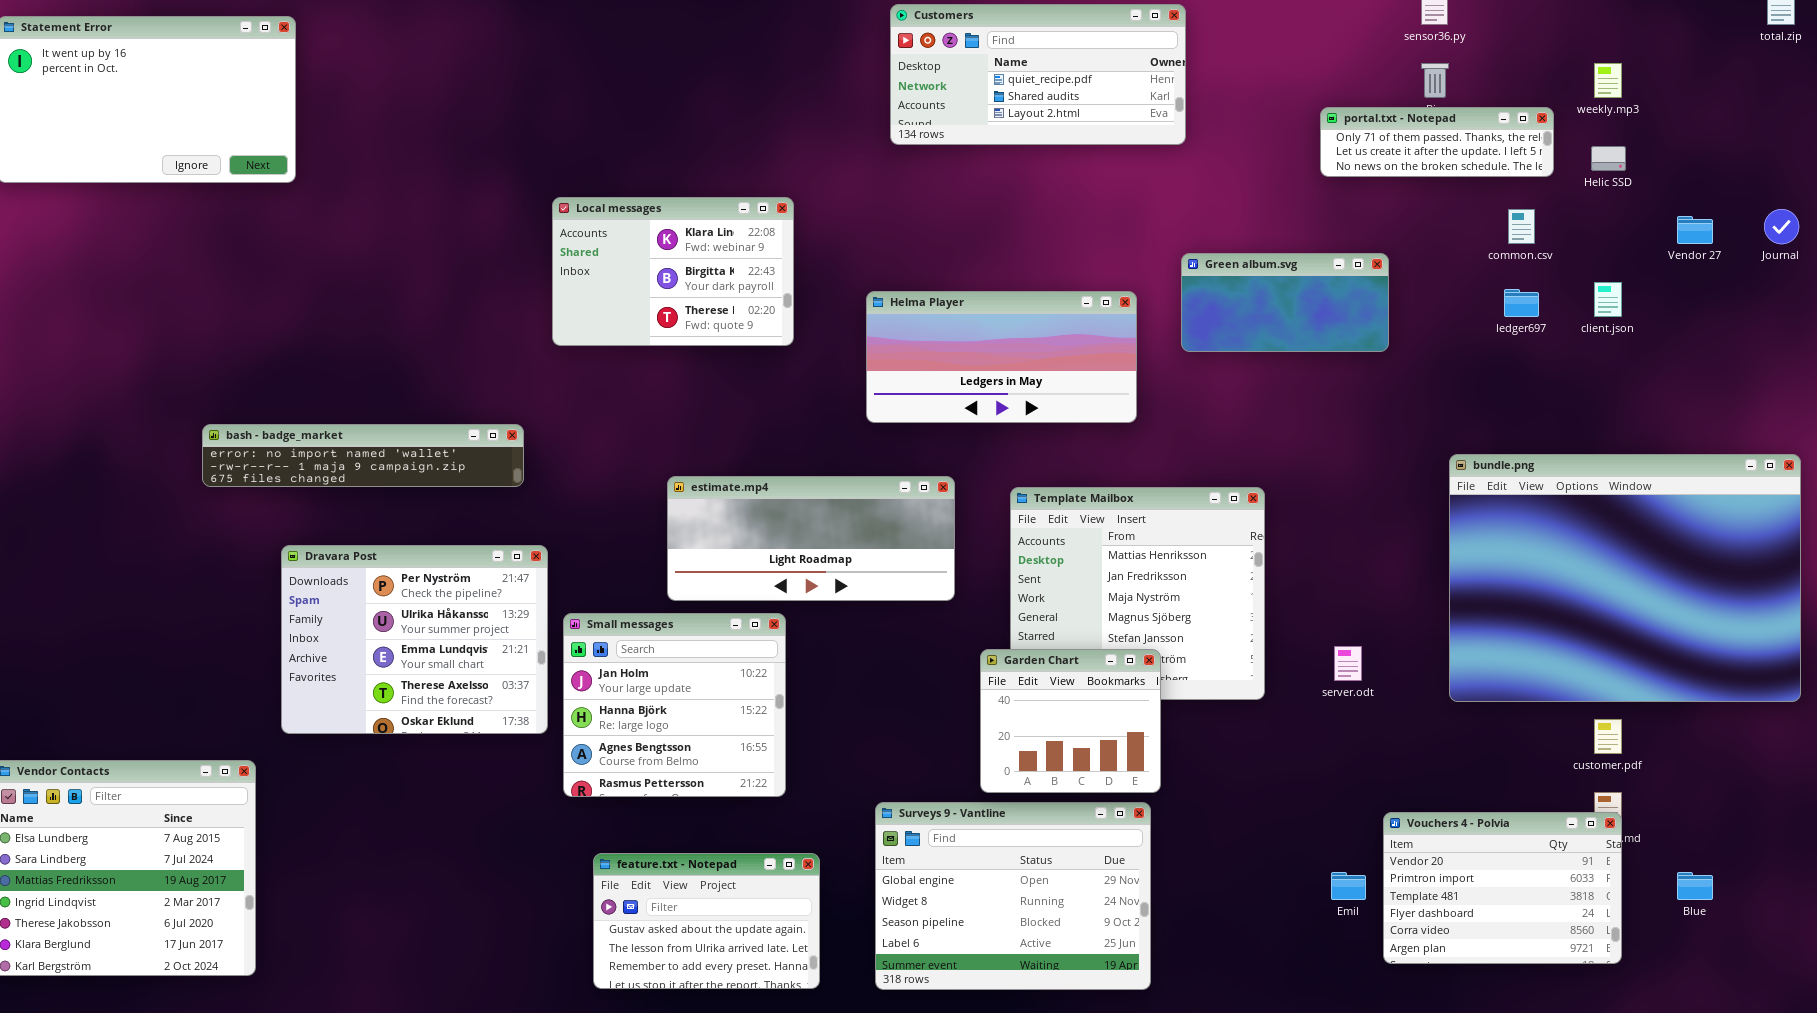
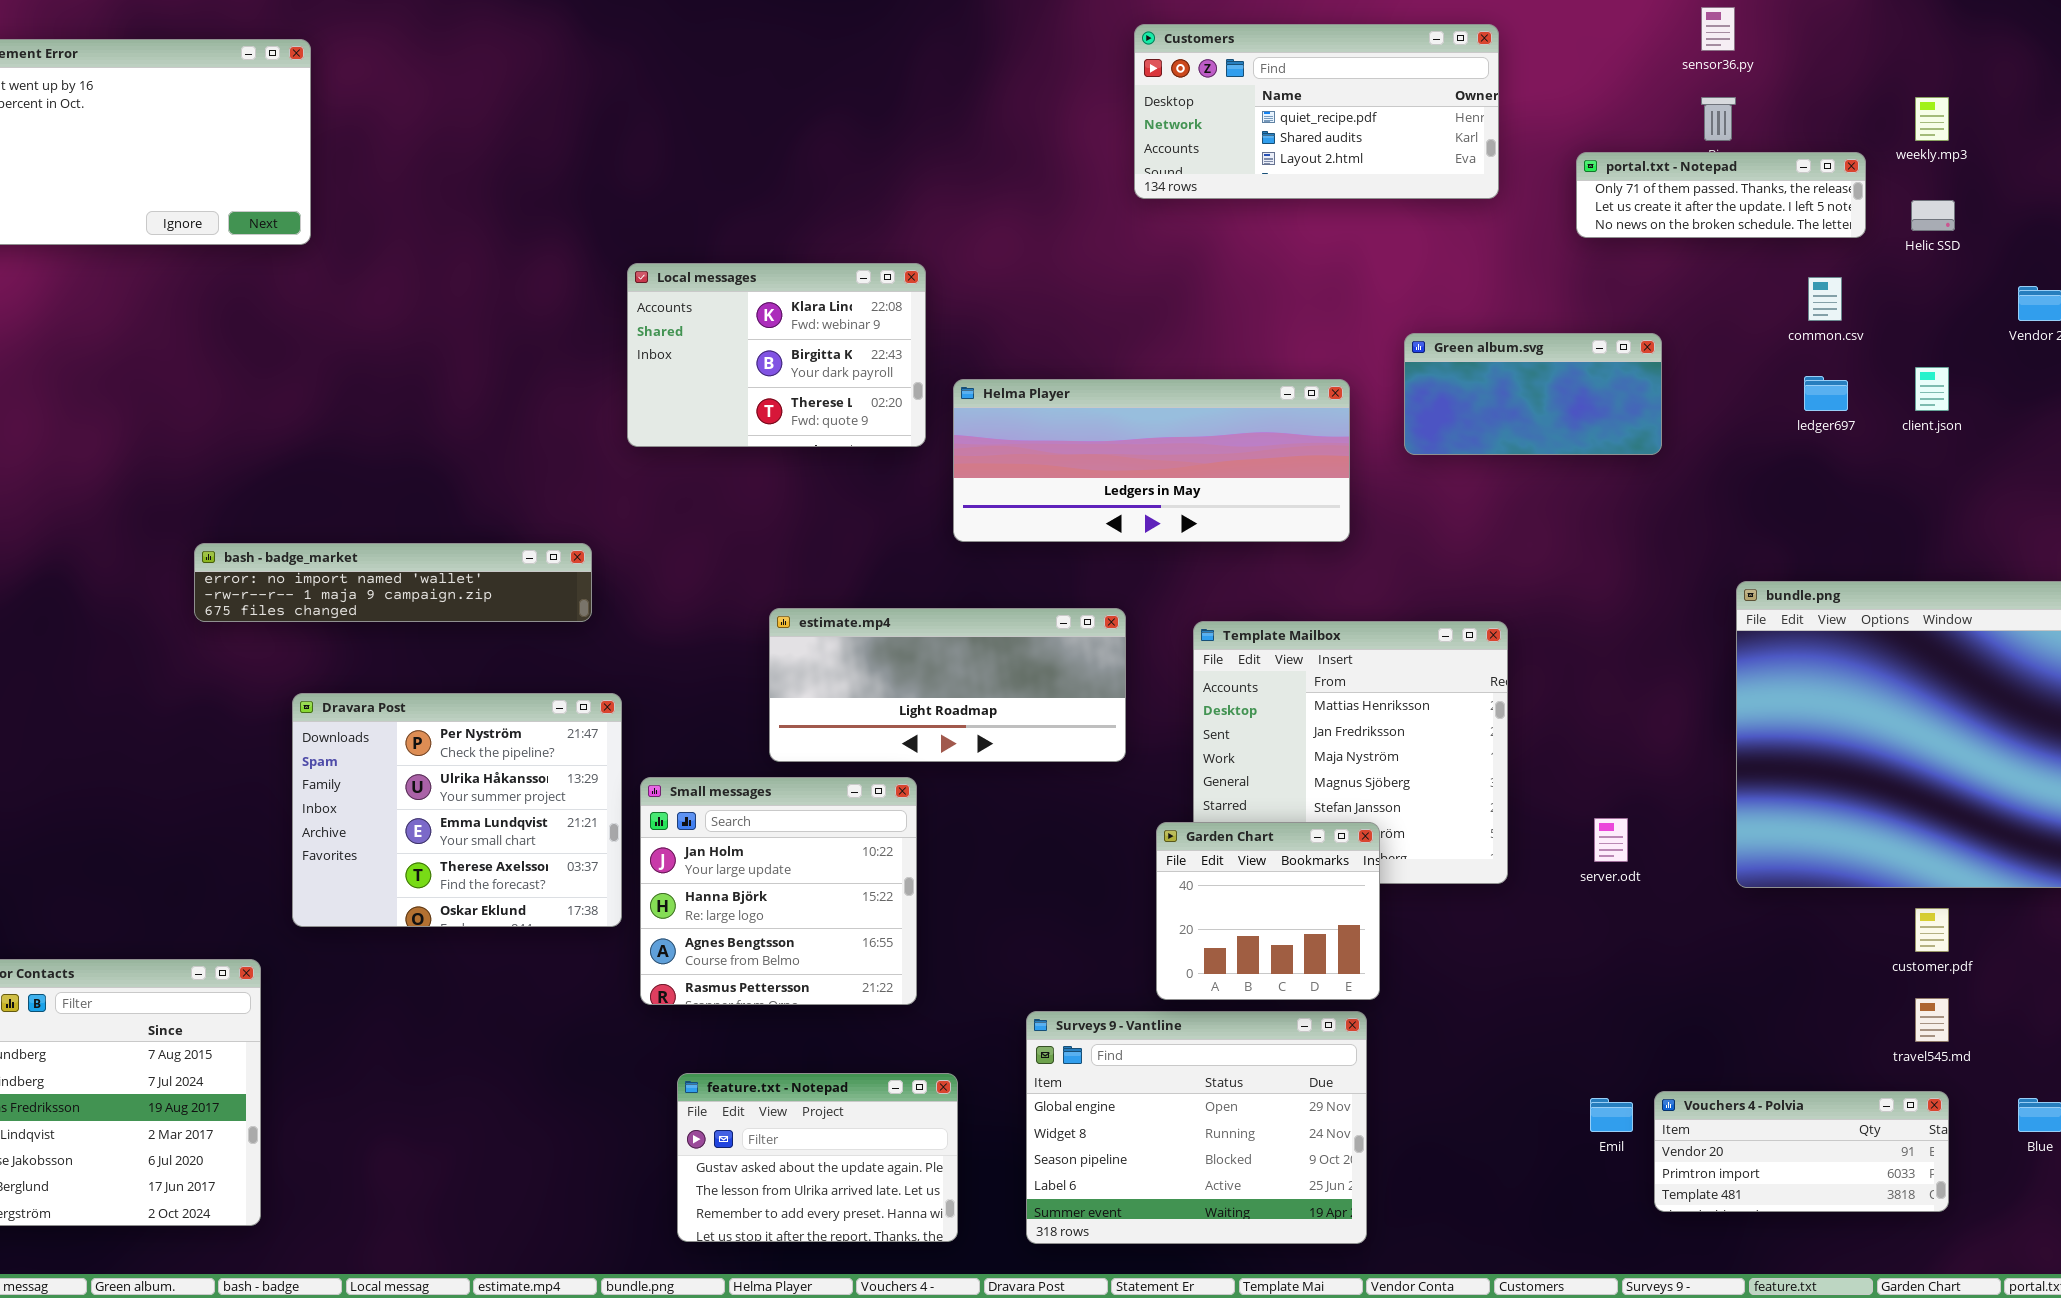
Customers: [890,4,1186,145] -> [1134,24,1499,199], moved
Helma Player: [866,291,1137,423] -> [953,379,1350,542], resized
Vouchers 4 - Polvia: [1383,812,1622,964] -> [1654,1091,1949,1212], resized

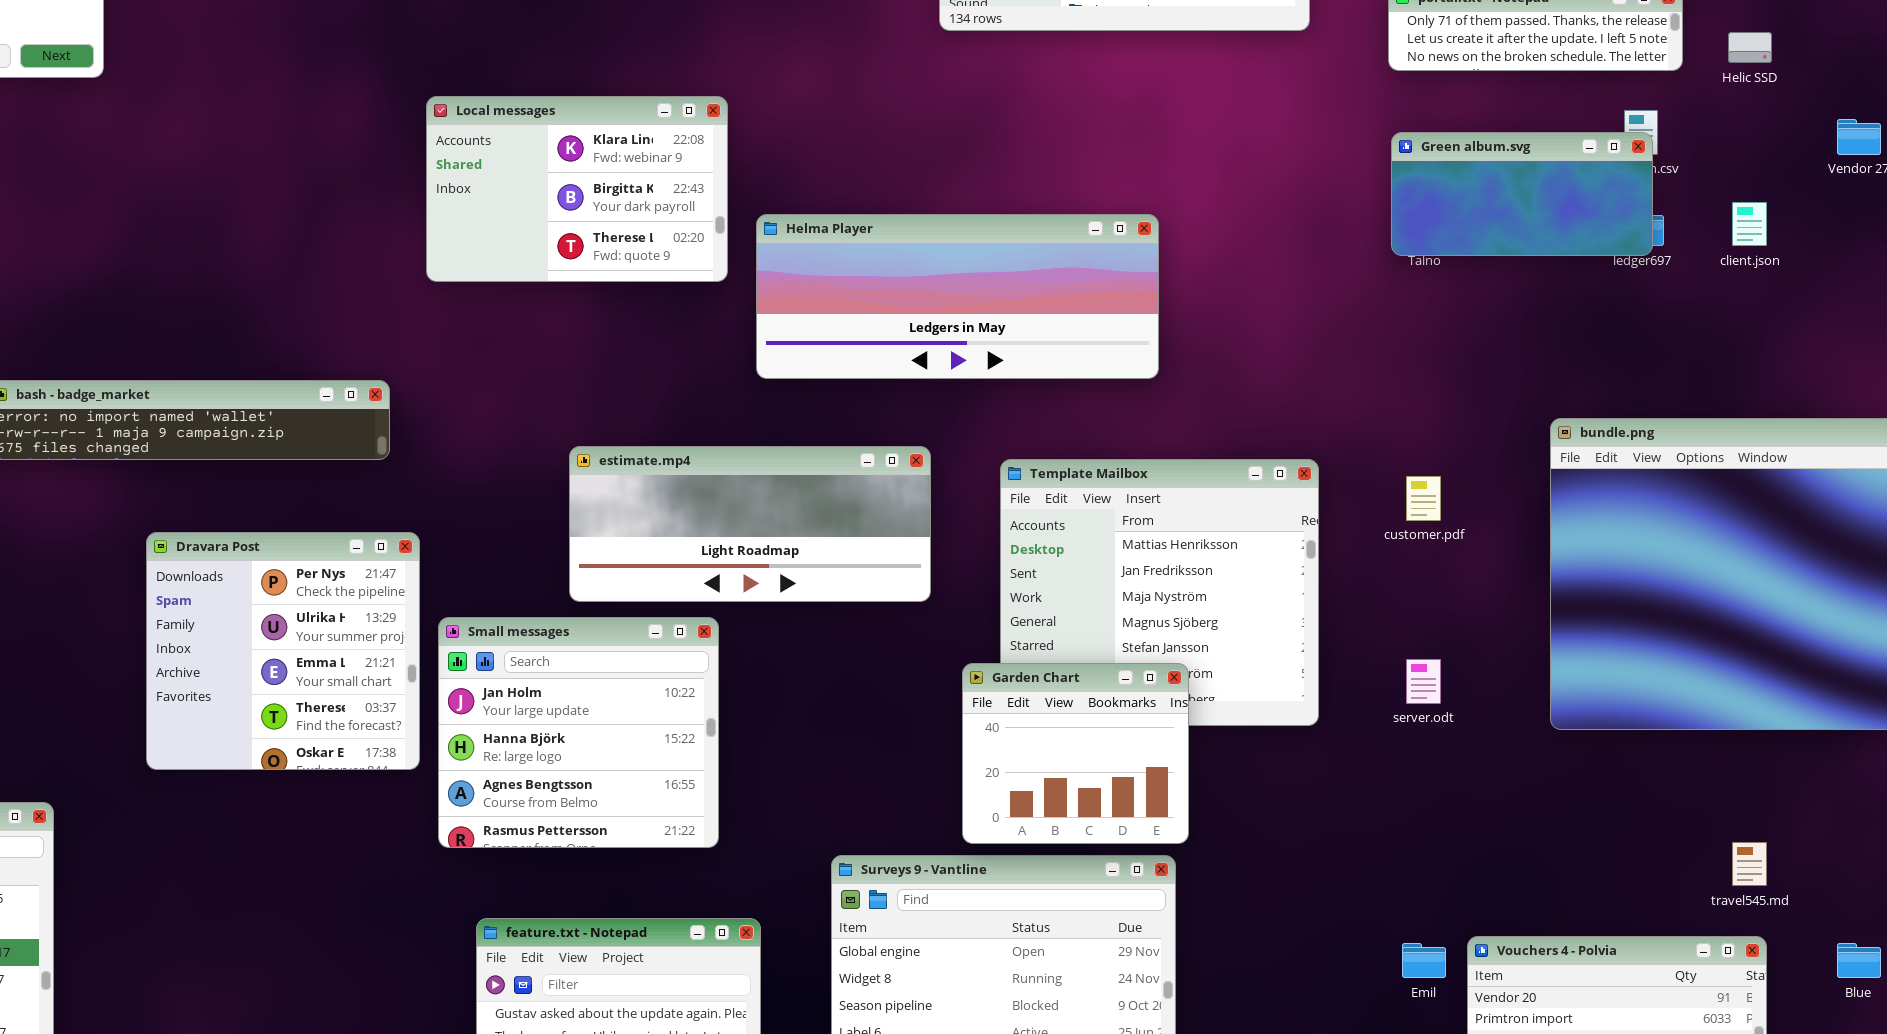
Green album.svg: [1404,333,1662,455] -> [1391,132,1653,256], moved
Dravara Post: [292,693,622,927] -> [146,532,420,770], resized
customer.pdf: [1915,908,1949,952] -> [1406,476,1441,521], moved

